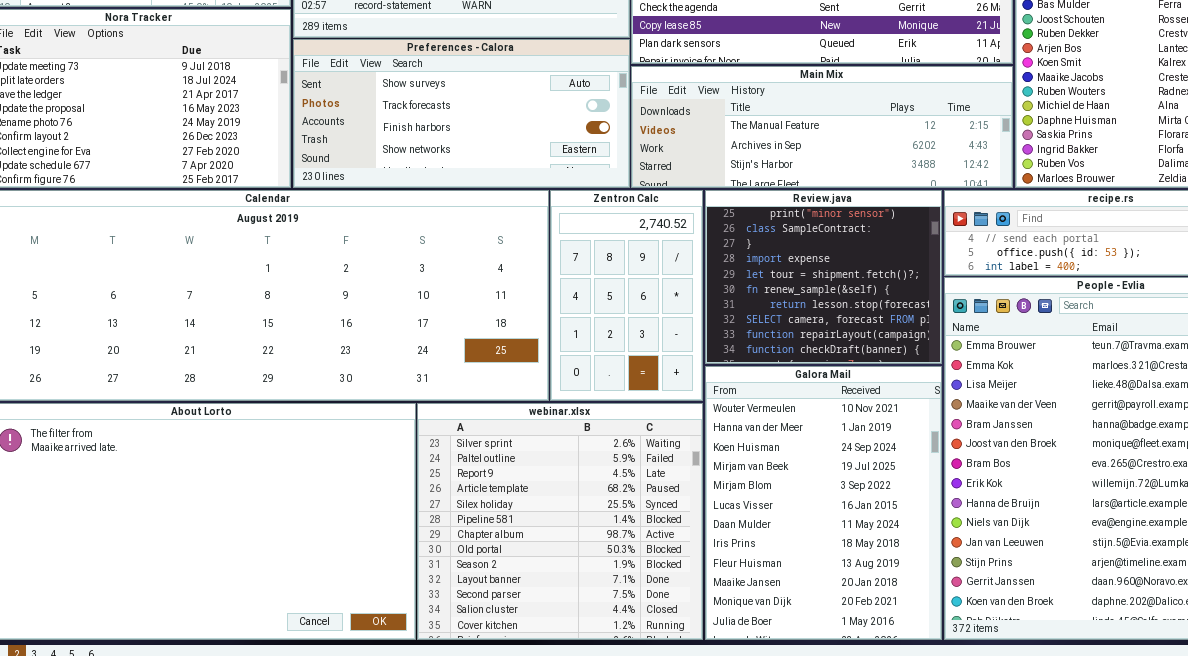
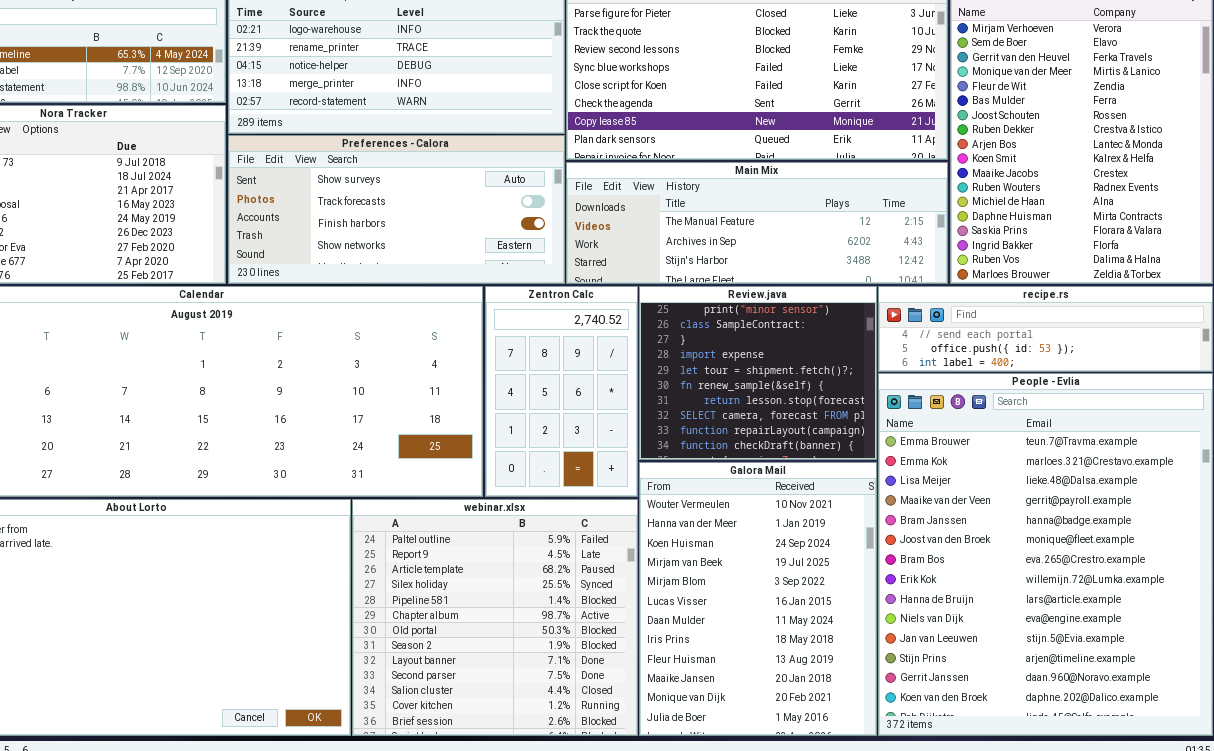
webinar.xlsx: [417,403,703,640] -> [352,499,638,736], scrolled down 1 row

